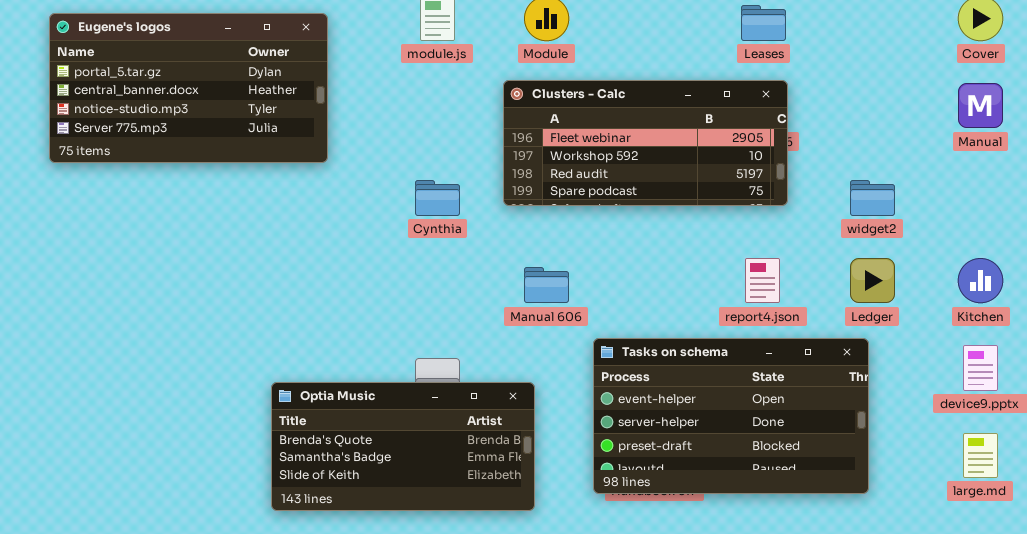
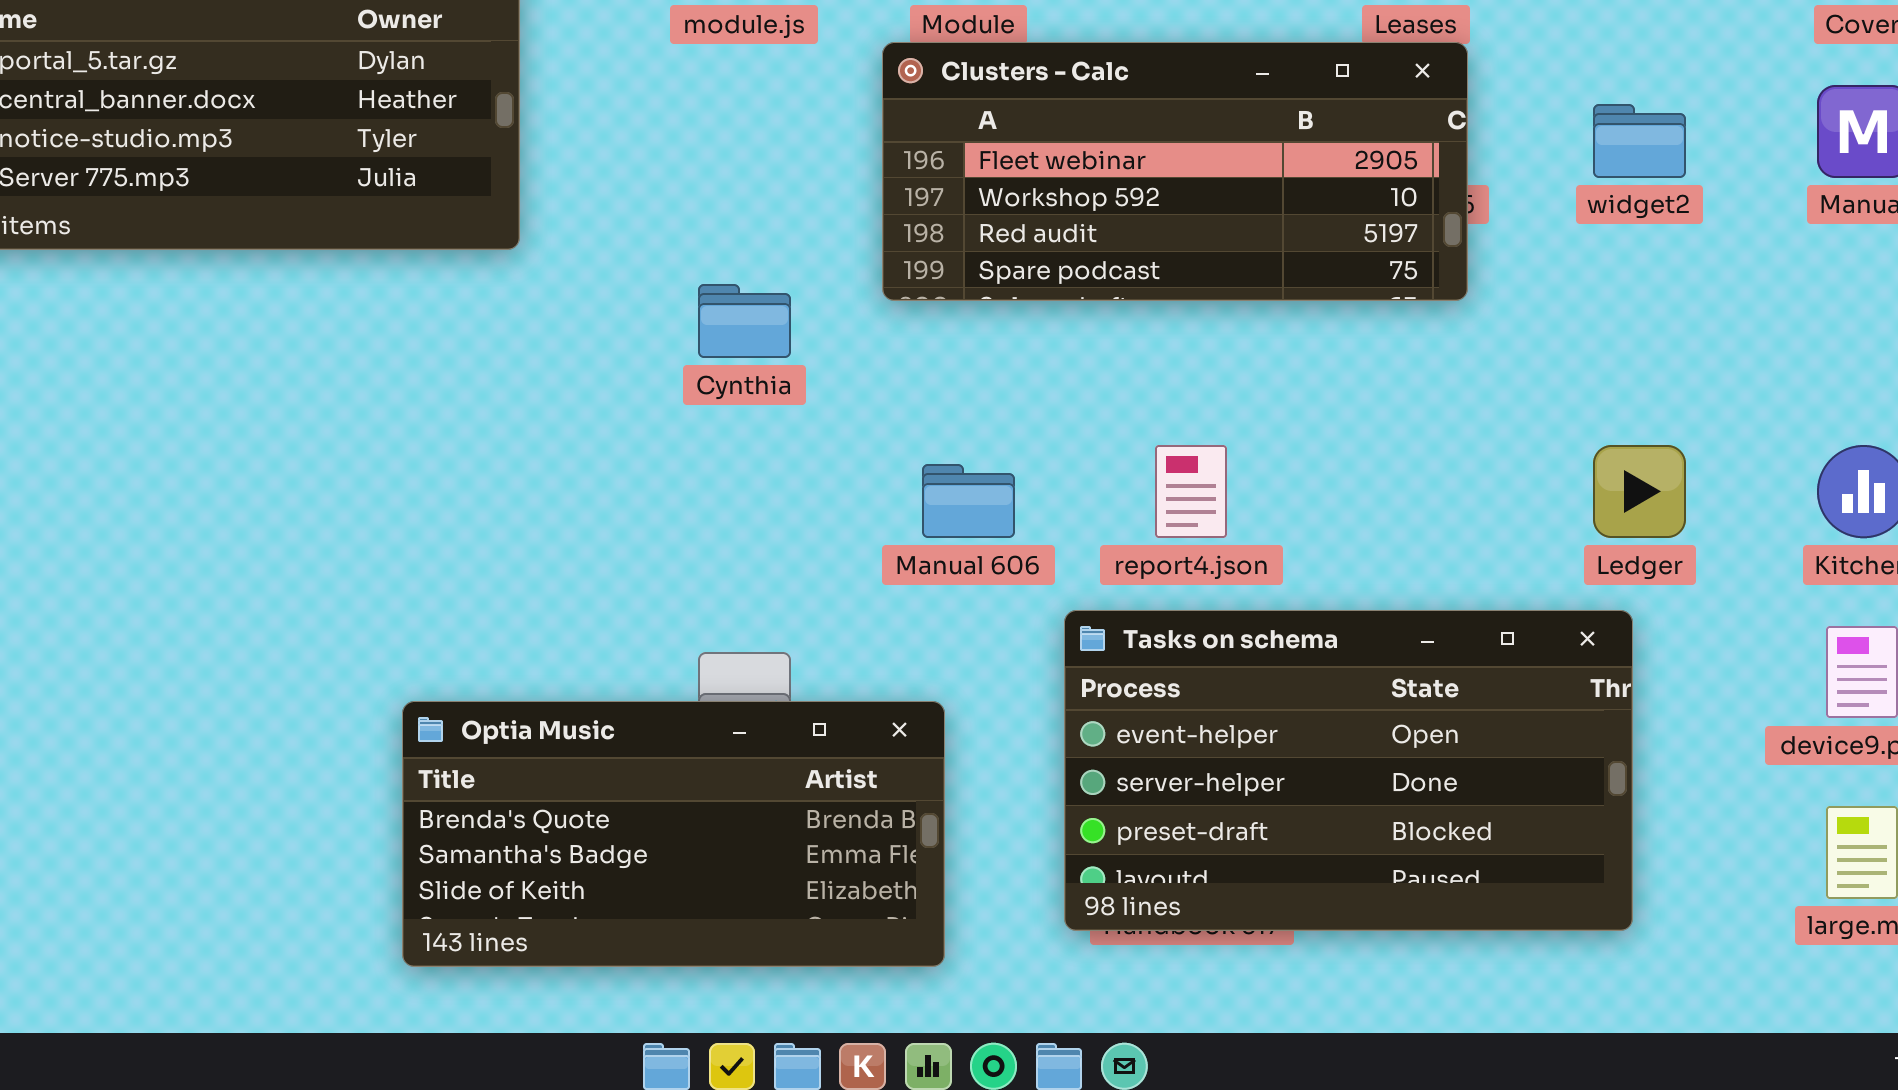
Clusters - Calc: [503,80,788,206] -> [882,42,1468,301], moved
widget2: [850,180,895,216] -> [1593,104,1686,178], moved
report4.json: [745,258,780,303] -> [1155,445,1227,538], moved

